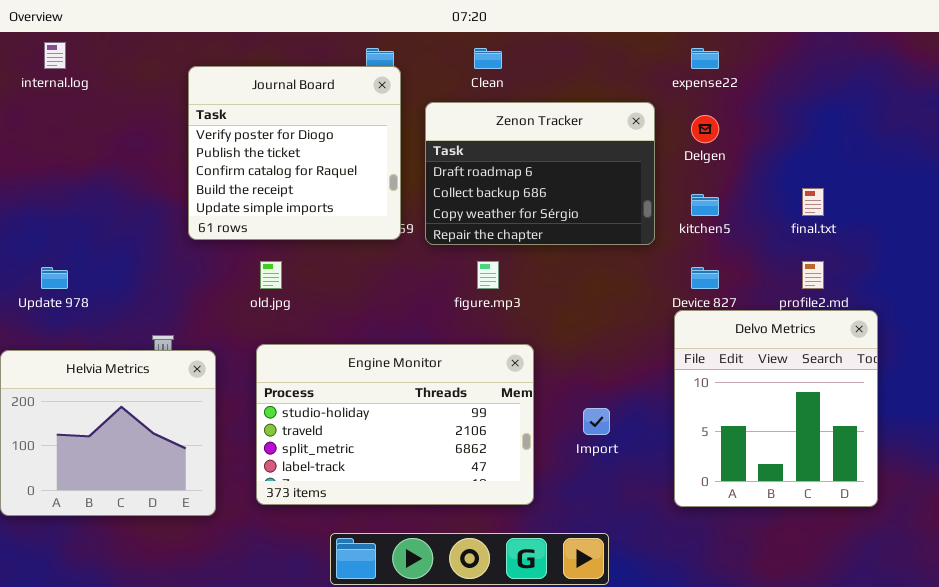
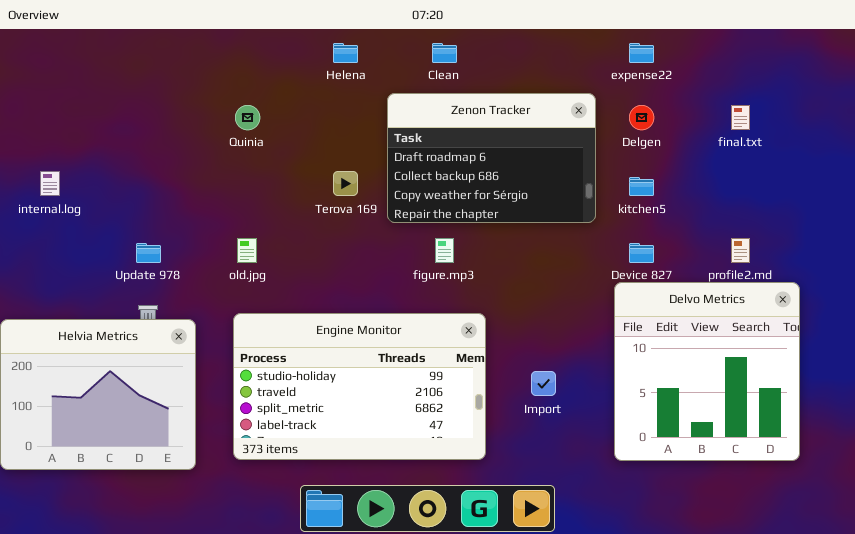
internal.log: [44,42,66,69] -> [40,171,60,196], moved
Journal Board: [188,66,401,240] -> none, closed
final.txt: [802,188,824,216] -> [731,105,750,130], moved
Update 978: [41,267,68,289] -> [136,243,161,263], moved

